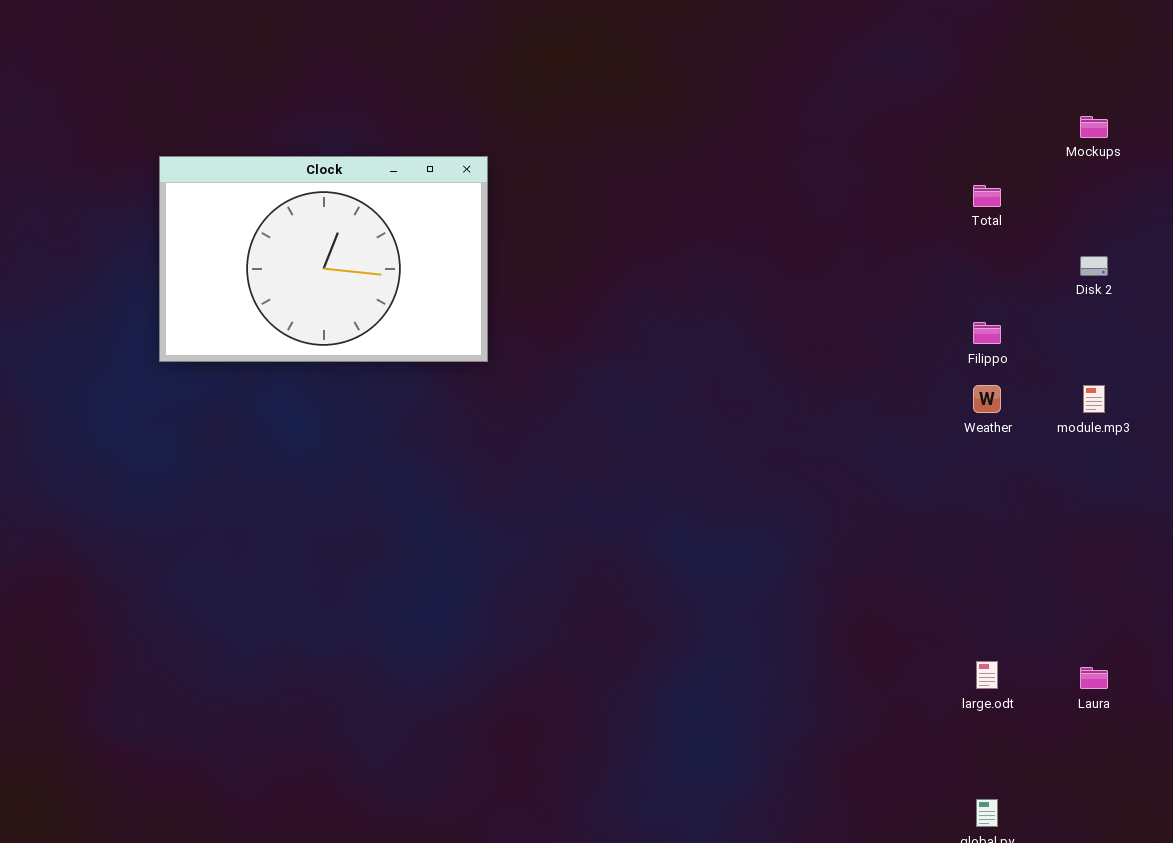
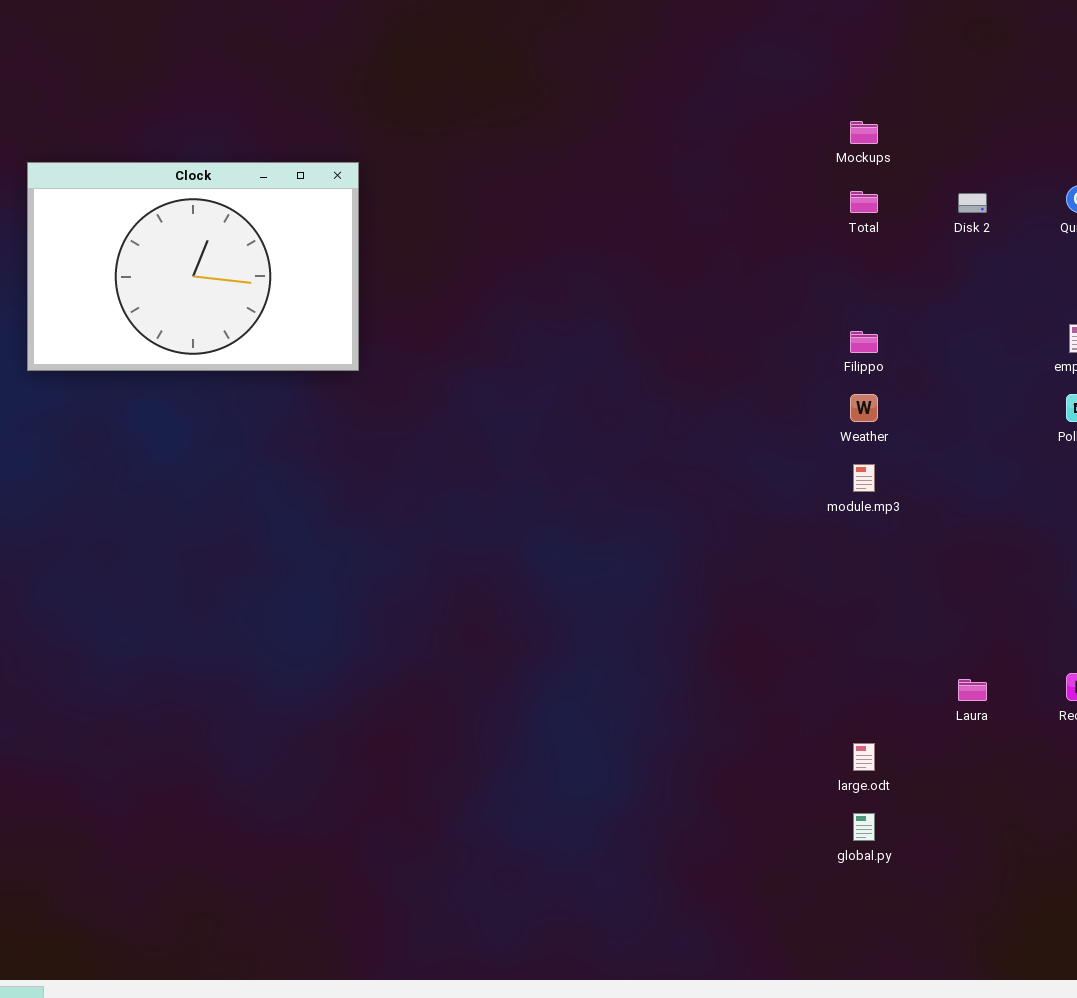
Mockups: [1080,116,1108,138] -> [850,121,878,144], moved
Disk 2: [1080,256,1108,276] -> [958,193,987,213], moved
module.mp3: [1083,385,1105,413] -> [853,464,875,492], moved
large.odt: [976,661,998,689] -> [853,743,875,771], moved

